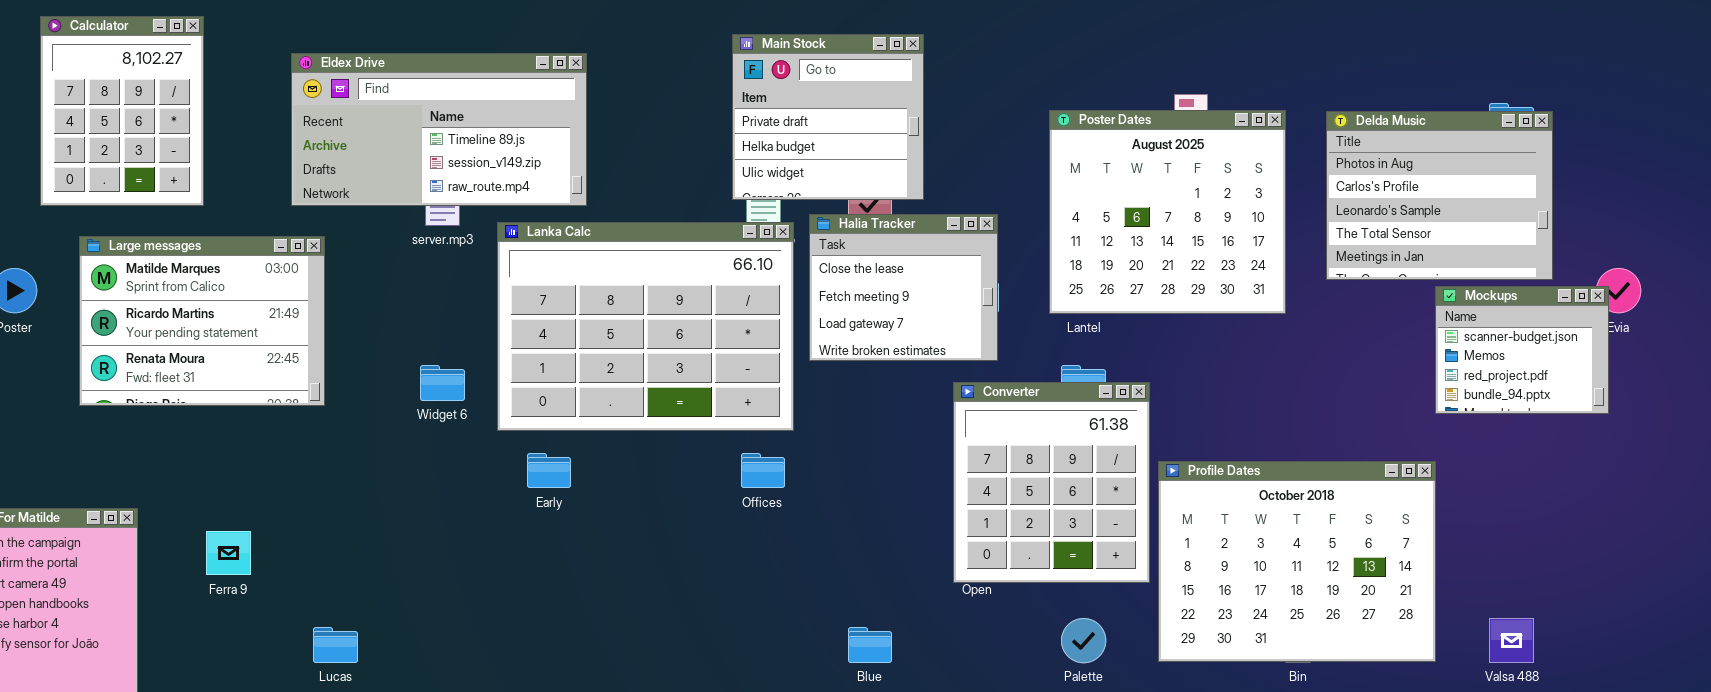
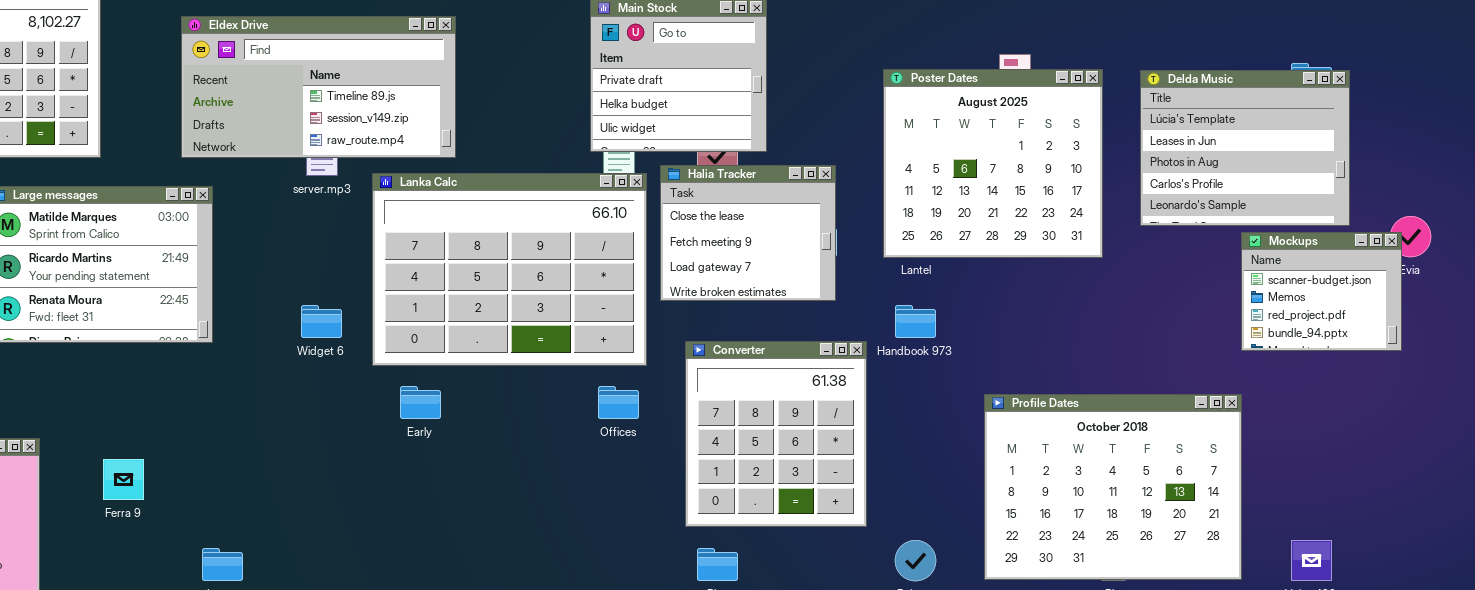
Delda Music: [1326,111,1553,280] -> [1140,70,1350,226], scrolled up 2 rows
Converter: [953,382,1150,583] -> [685,341,867,527], moved

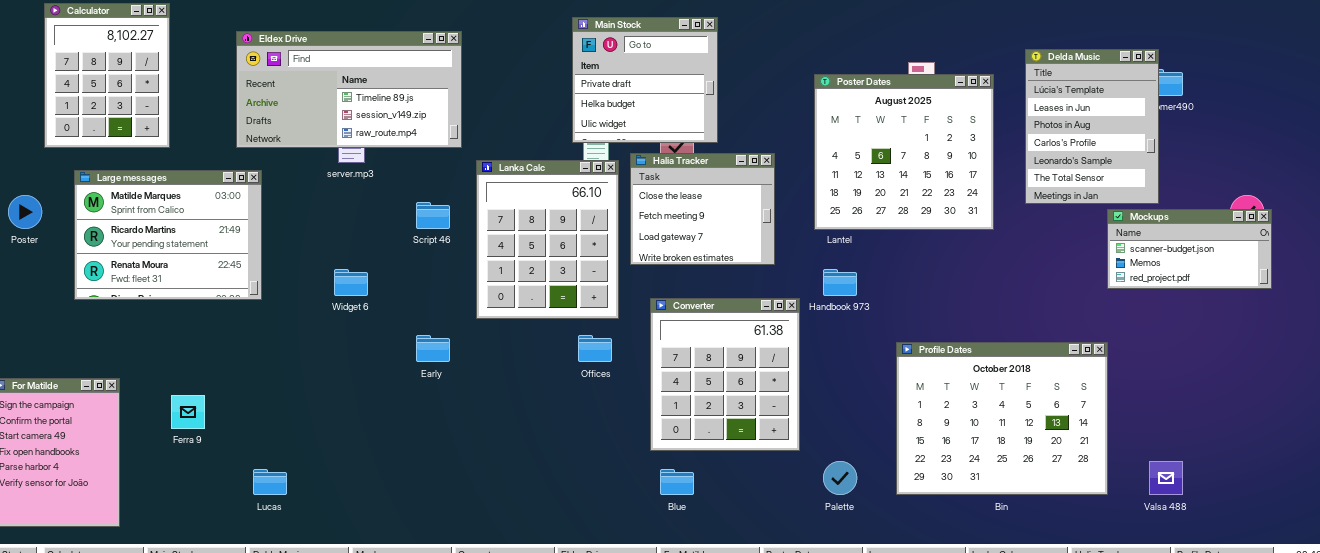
Delda Music: [1140,70,1350,226] -> [1025,49,1159,204], resized
Lanka Calc: [372,173,647,366] -> [476,160,619,319], resized
Mockups: [1241,232,1402,351] -> [1107,209,1272,289], resized

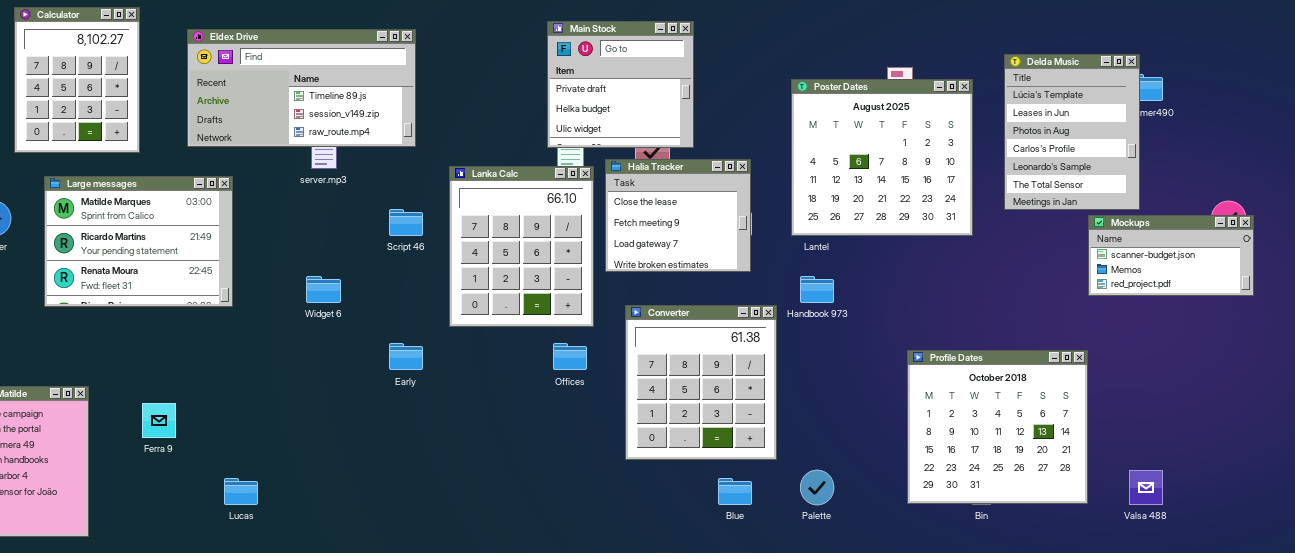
Eldex Drive: [236,31,462,148] -> [187,29,416,147], moved
Profile Dates: [896,342,1108,495] -> [907,350,1088,504], resized
Blue: [660,469,694,495] -> [718,478,752,505], moved

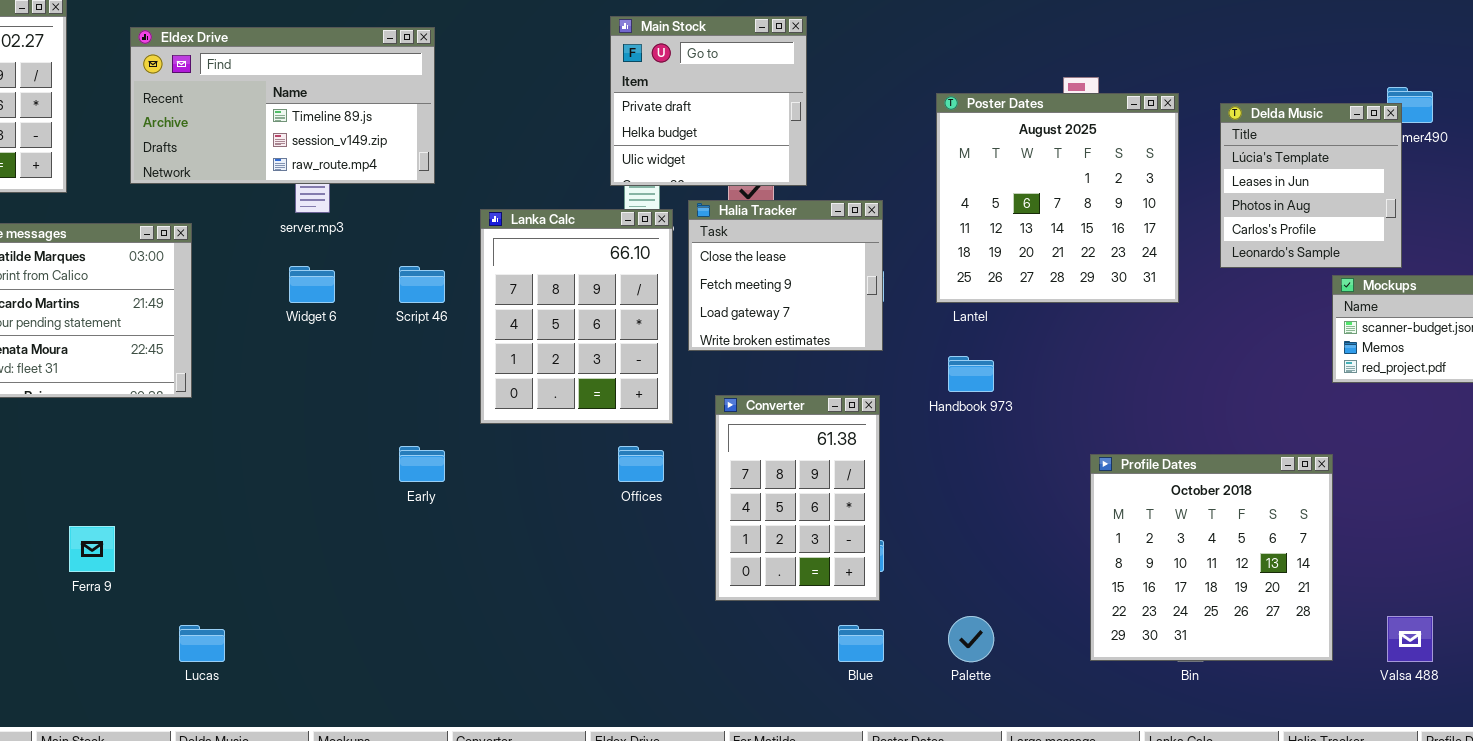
Delda Music: [1004,54,1140,210] -> [1220,103,1402,268], resized
Widget 6: [306,276,341,303] -> [289,266,335,303], moved
Converter: [625,305,777,460] -> [715,395,880,601], resized

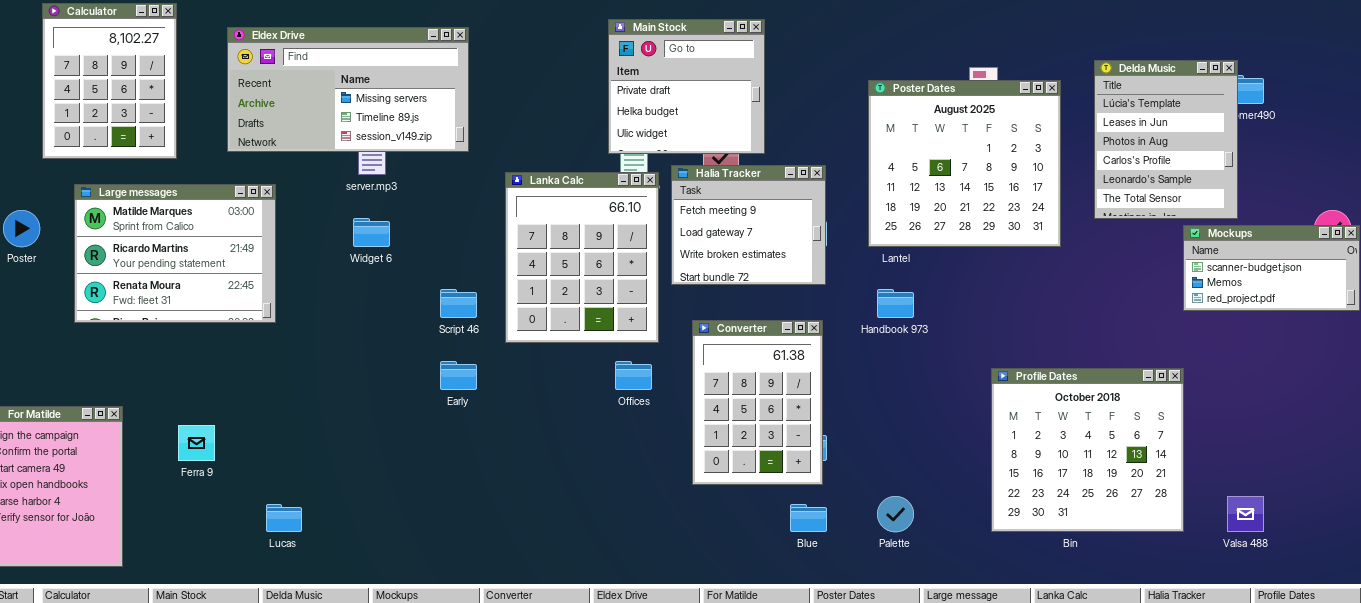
Eldex Drive: [130,27,435,184] -> [227,27,469,152], scrolled up 1 row
Delda Music: [1220,103,1402,268] -> [1094,60,1238,219], resized
Halia Tracker: [688,200,883,351] -> [671,165,826,285], scrolled down 1 row
Script 46: [399,266,445,303] -> [440,289,477,318], moved

